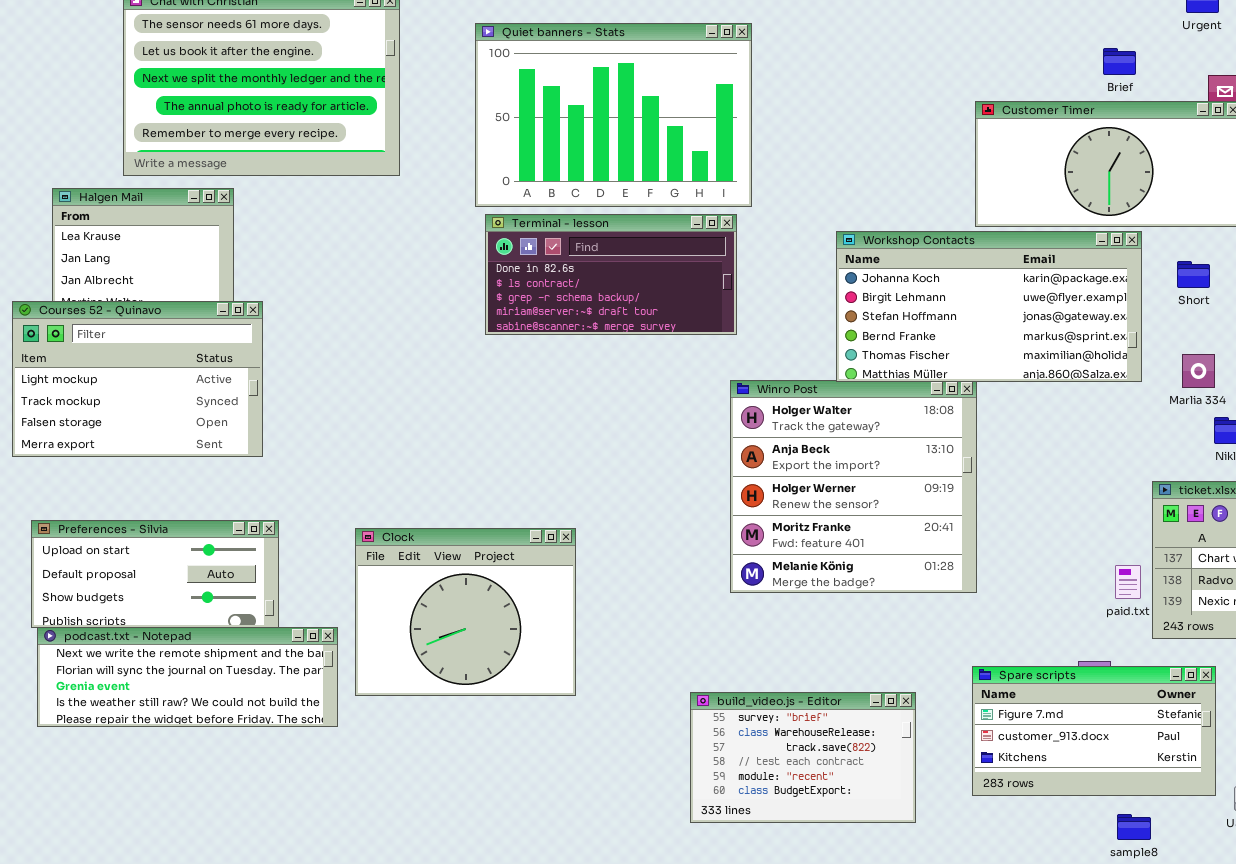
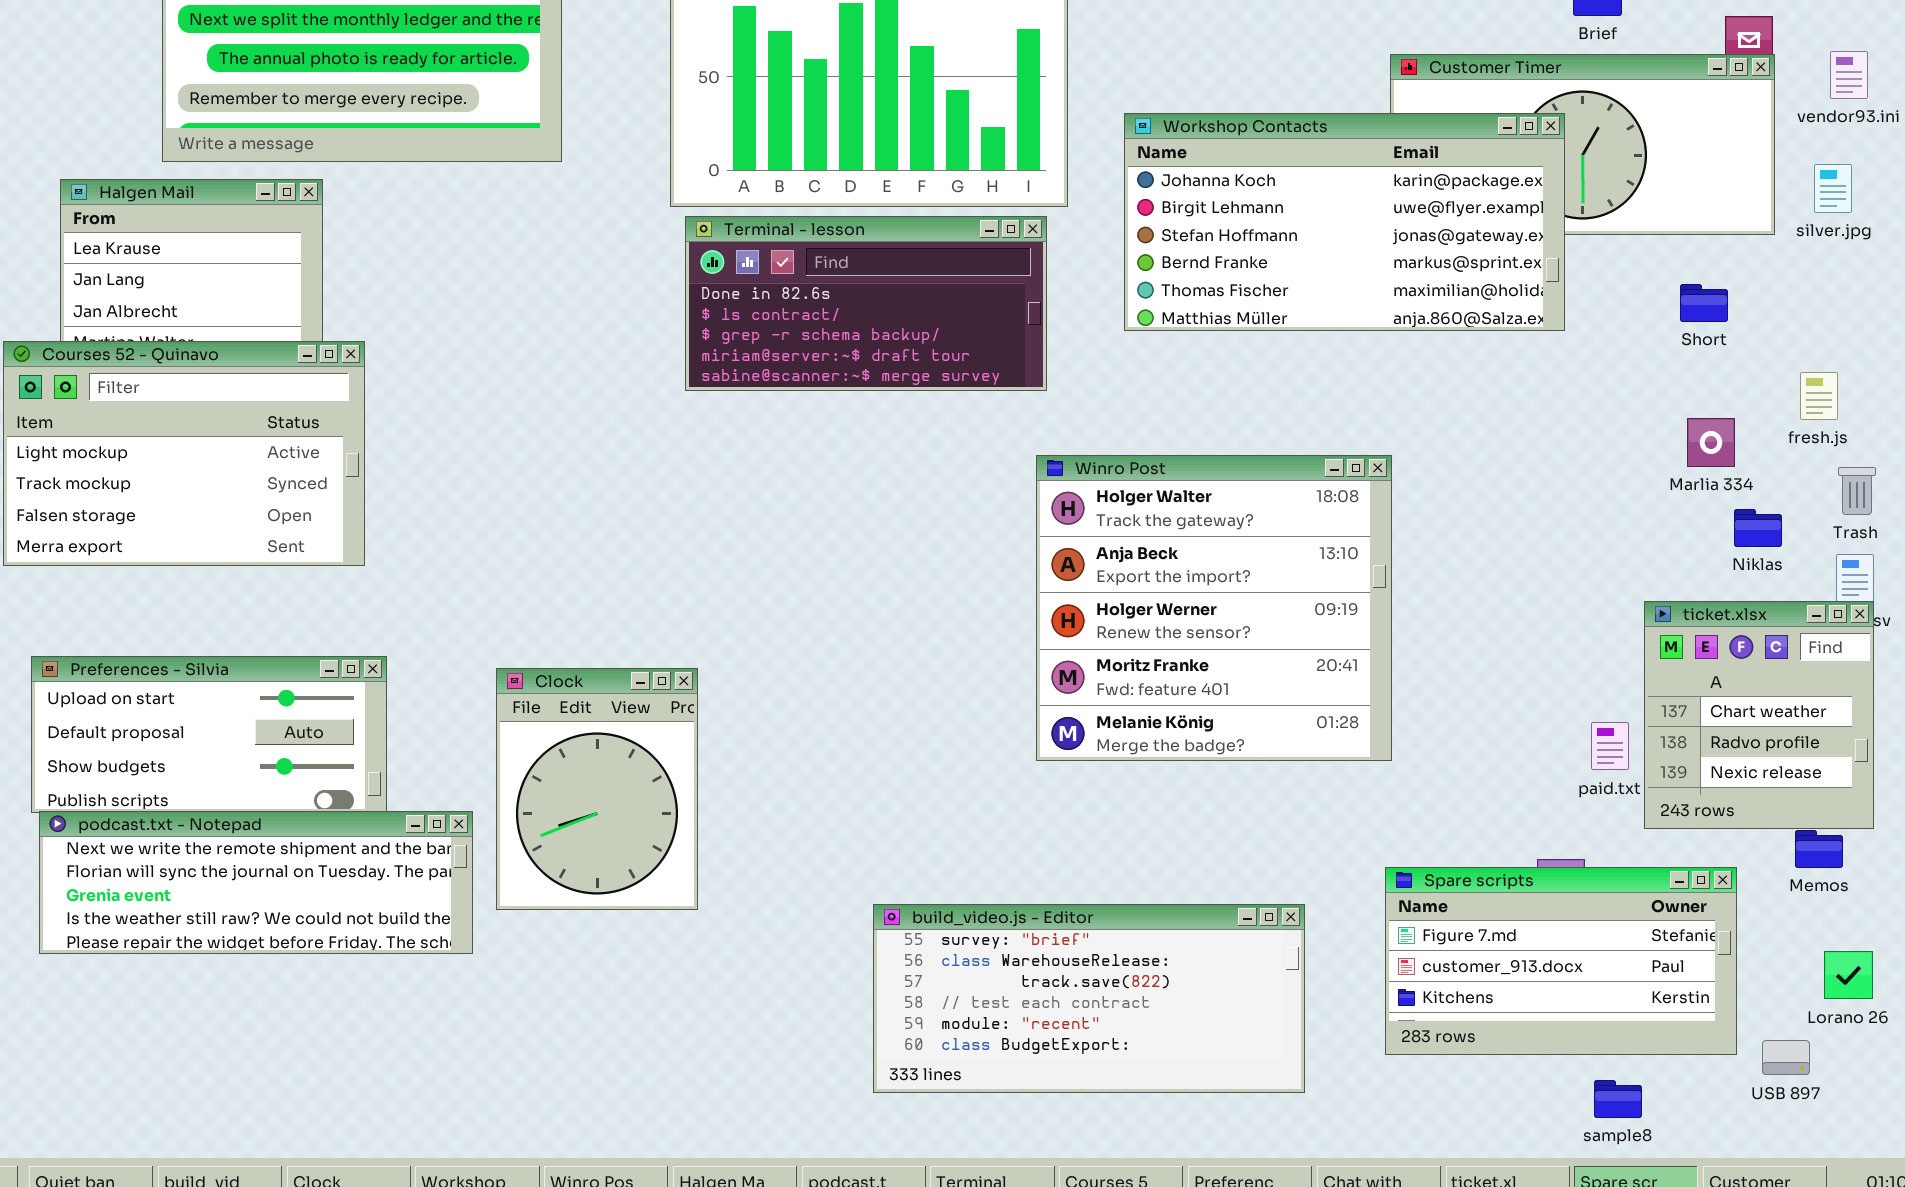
Workshop Contacts: [836,231,1142,382] -> [1124,113,1565,331], moved
Clock: [355,528,576,696] -> [496,668,698,910], resized
build_video.js - Editor: [690,692,916,823] -> [873,904,1305,1093], resized

